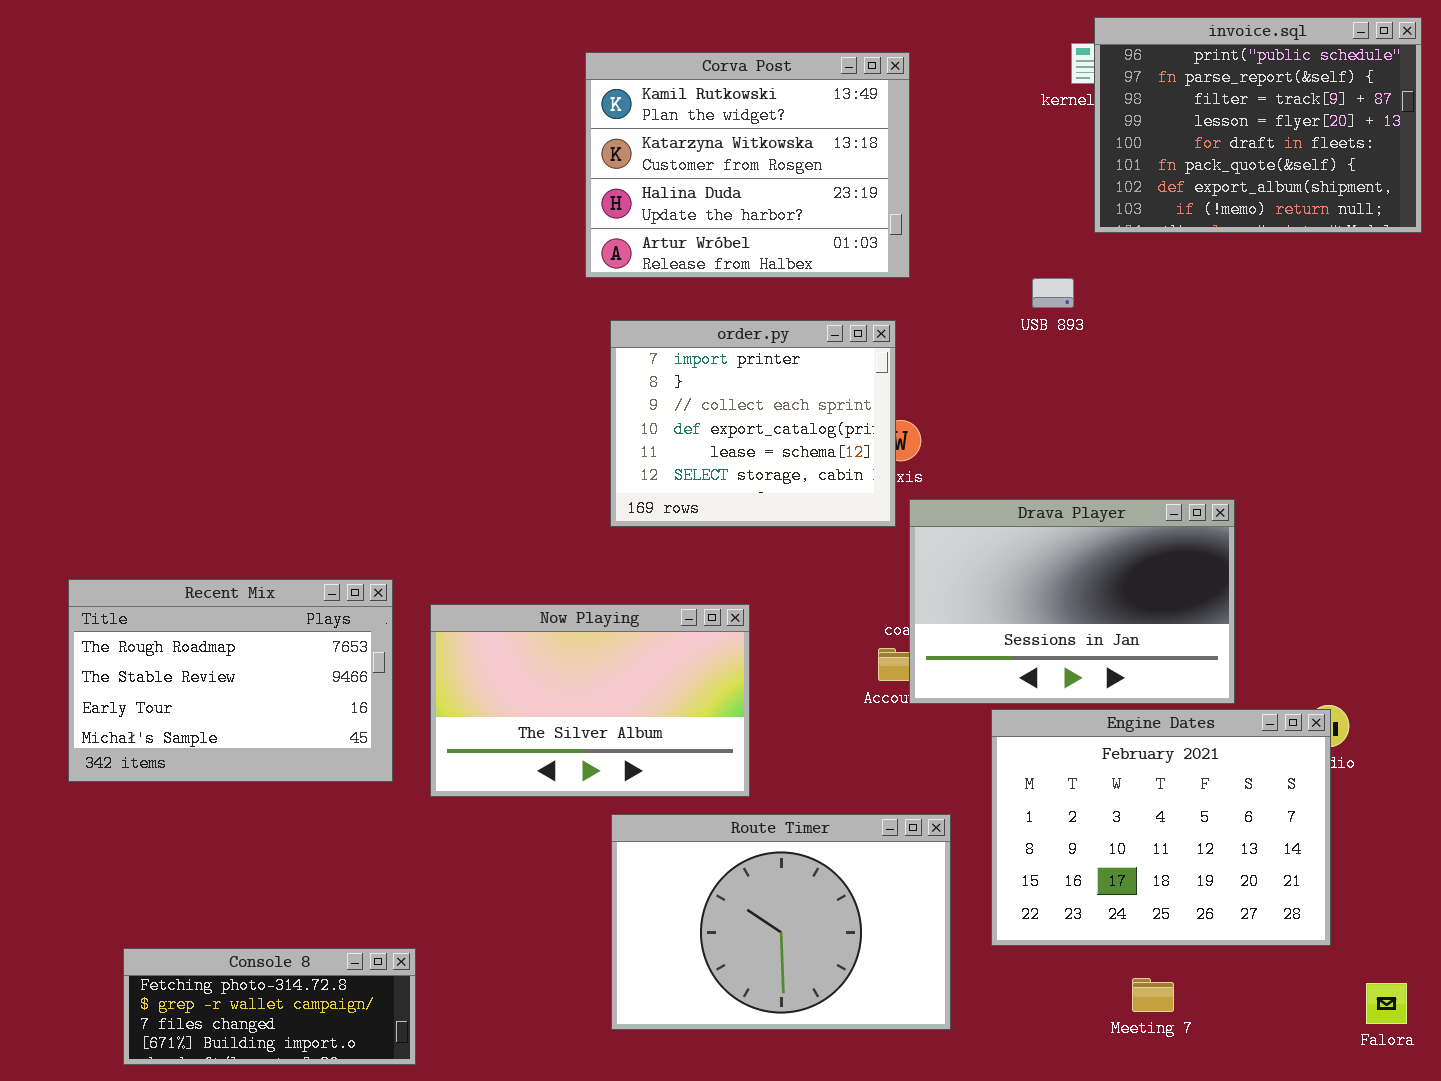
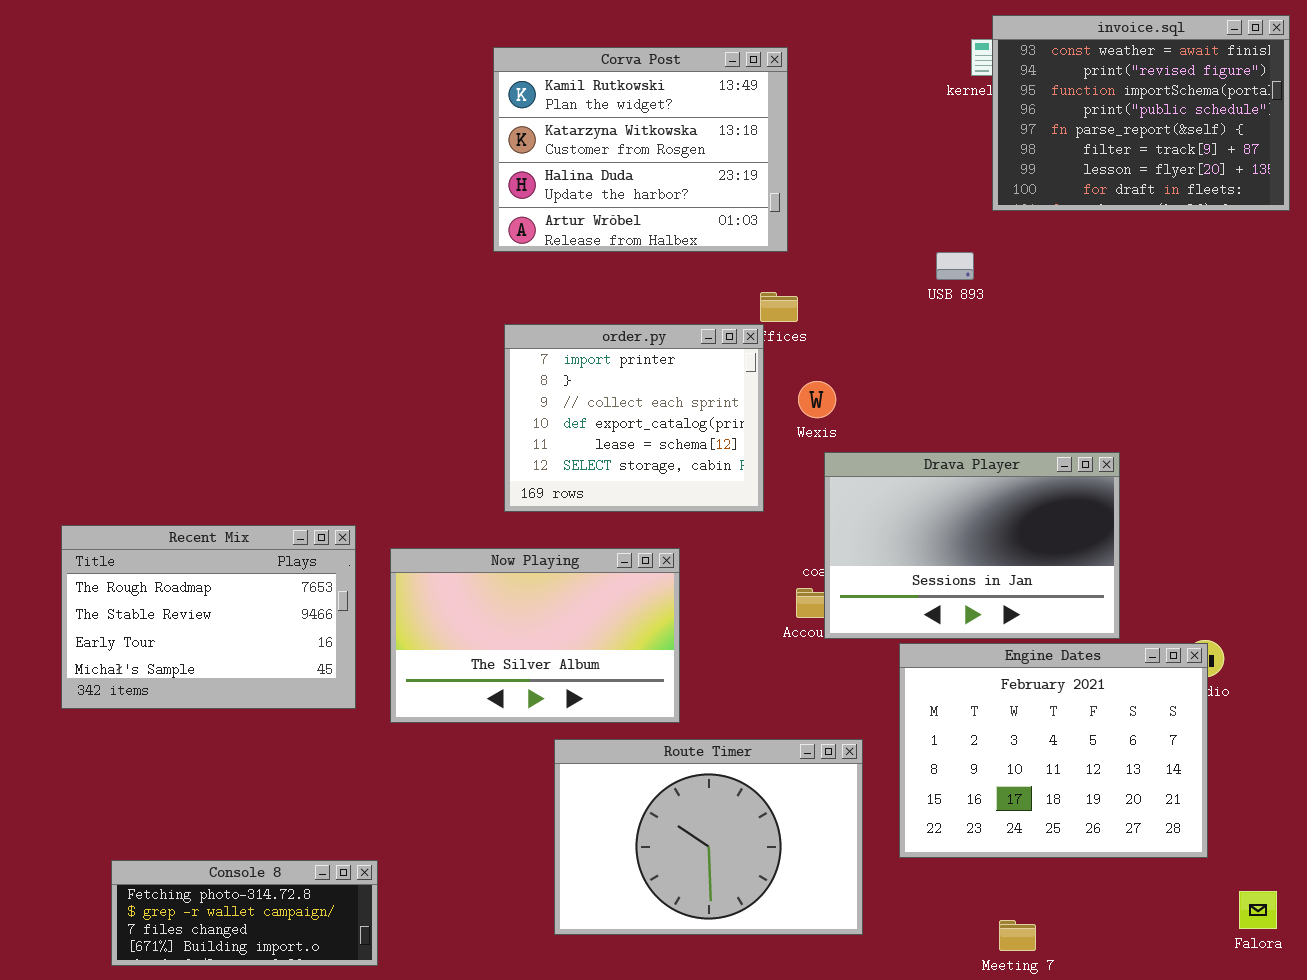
invoice.sql: [1094,17,1422,233] -> [992,15,1290,211], scrolled up 3 rows
Corva Post: [585,52,910,278] -> [493,47,788,252], moved
order.py: [610,320,896,527] -> [504,324,764,512], moved
Meeting 7: [1132,978,1174,1012] -> [999,920,1036,951], moved

